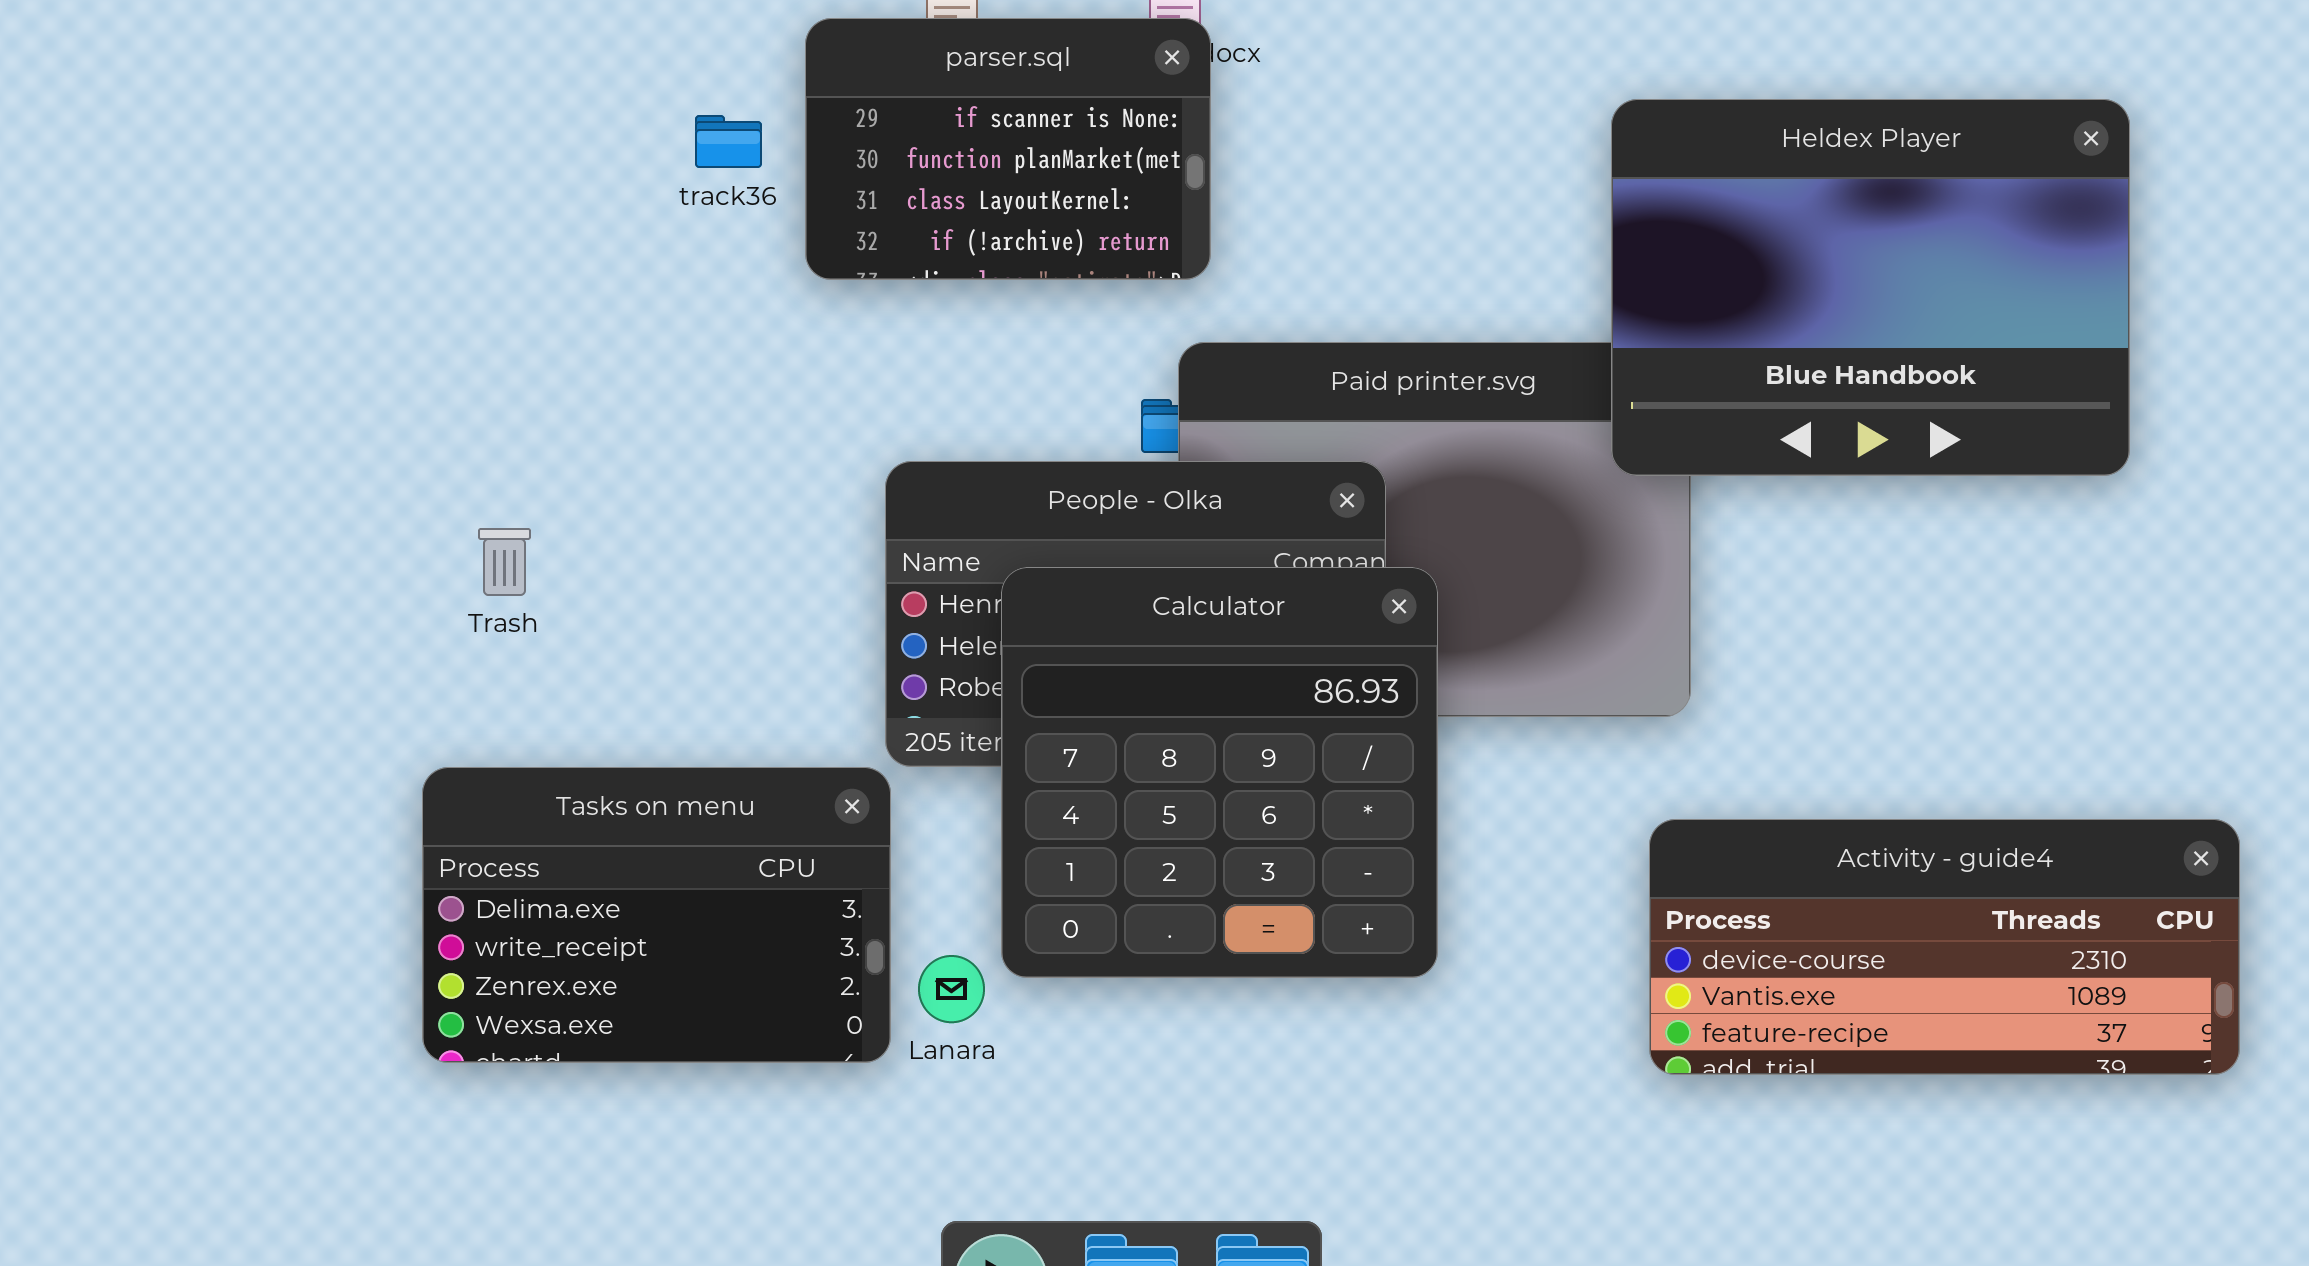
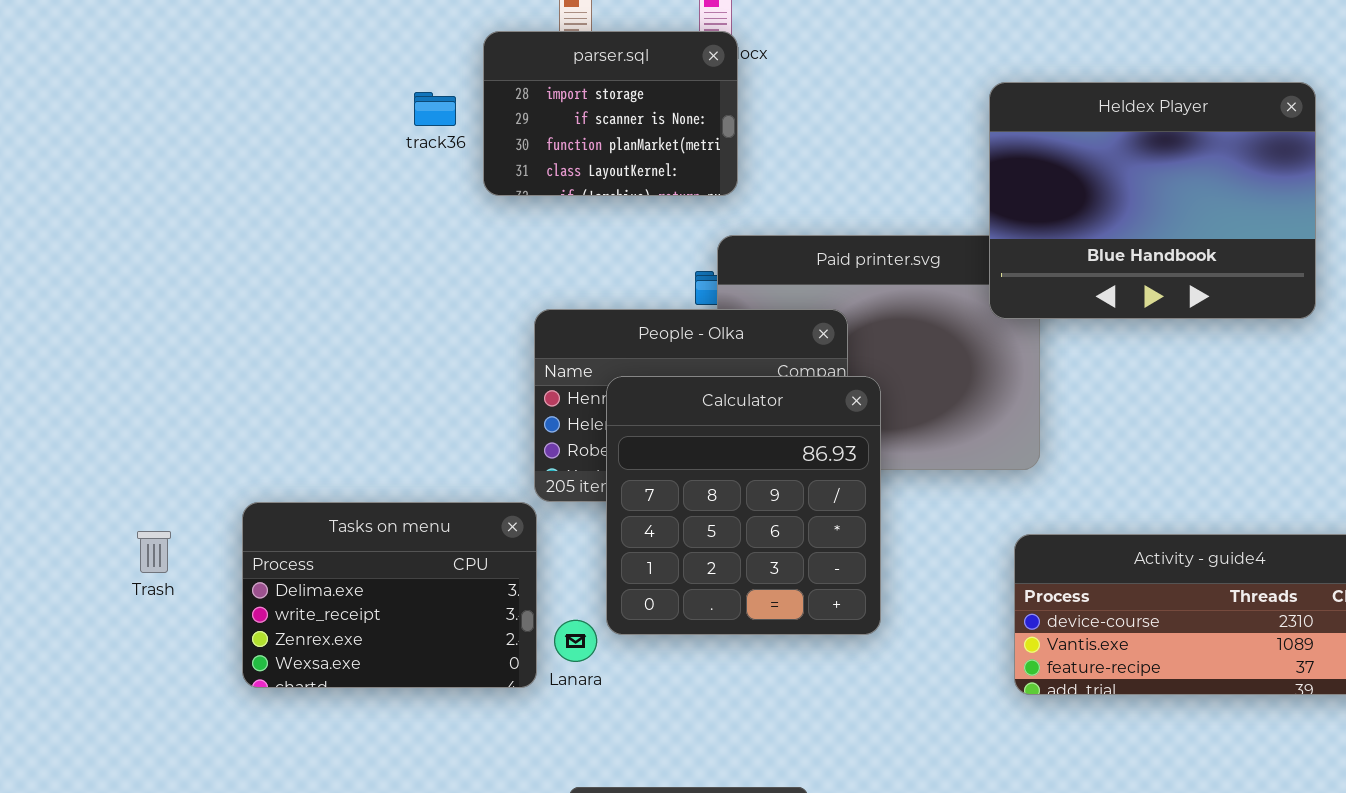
parser.sql: [805,18,1211,280] -> [483,31,738,196], scrolled up 1 row
Trash: [478,528,531,596] -> [137,531,171,573], moved

